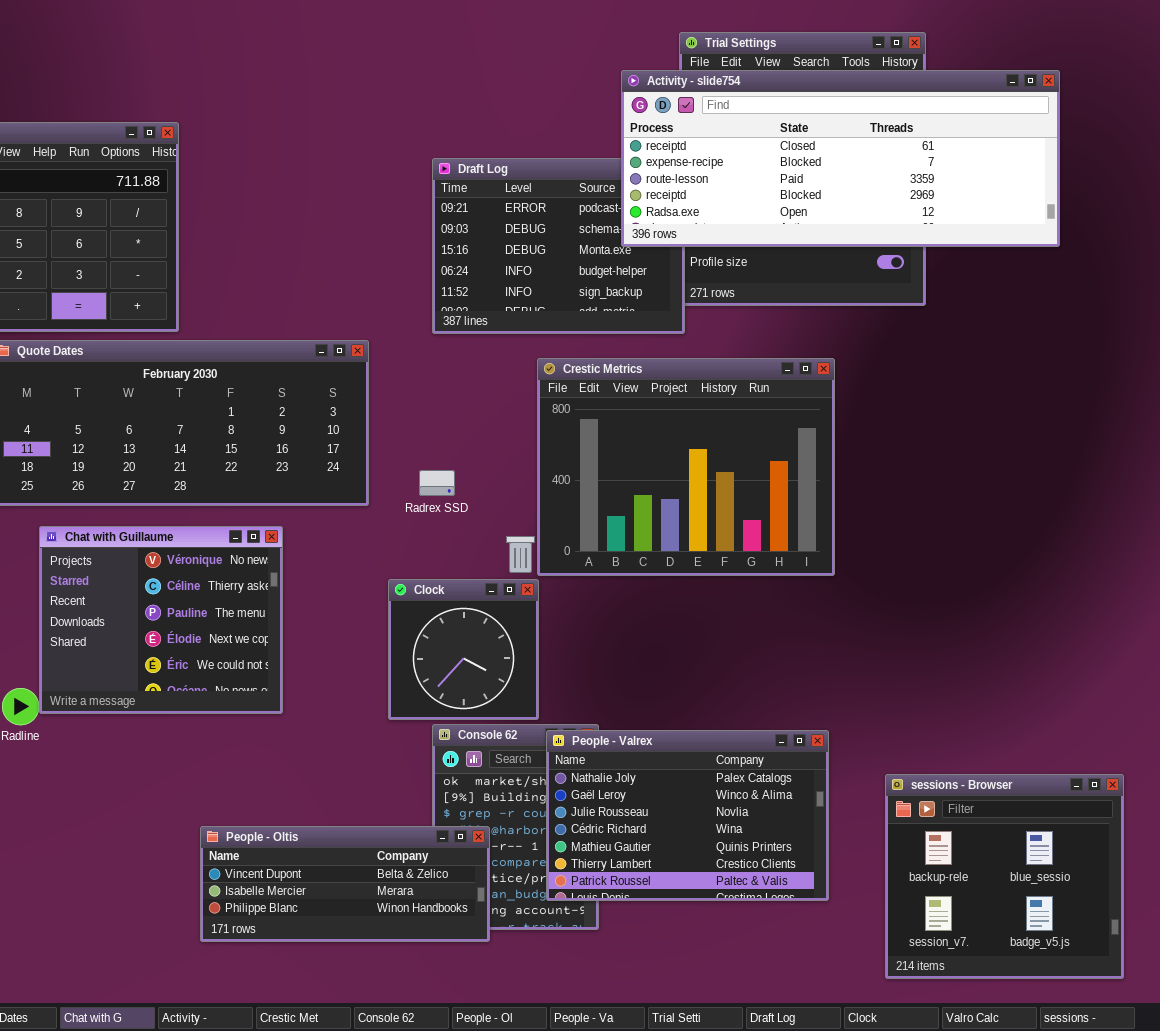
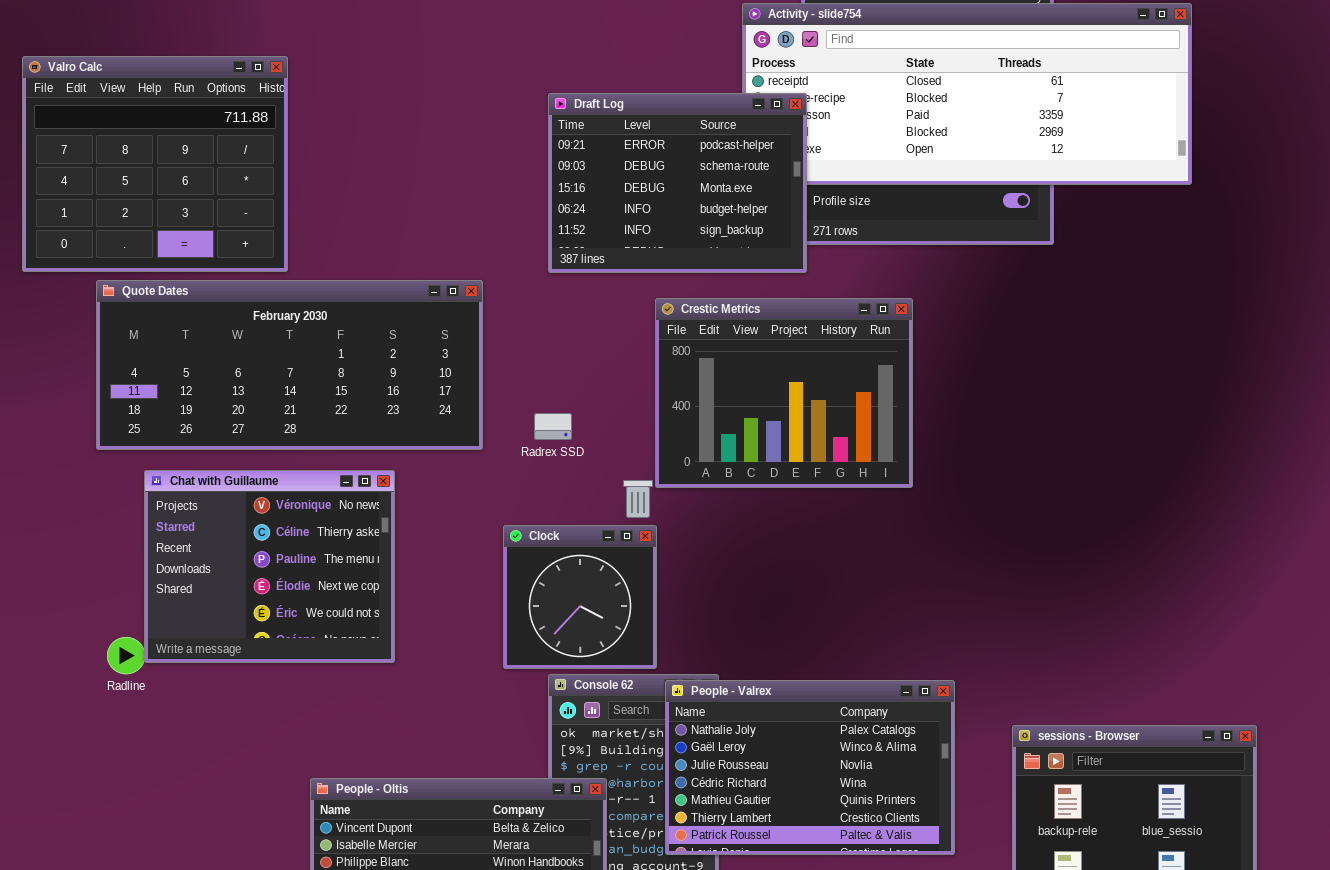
Draft Log: [432,158,685,334] -> [548,93,807,273], raised
Crestic Metrics: [537,358,835,576] -> [655,298,913,488], resized

